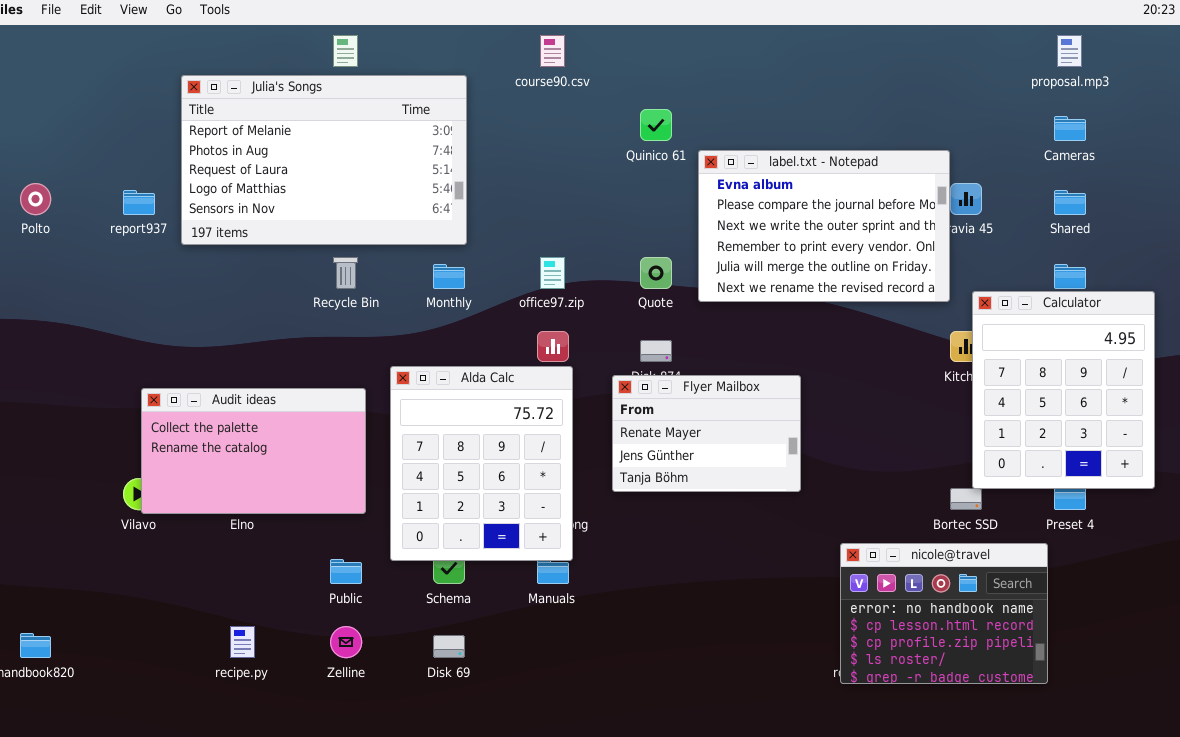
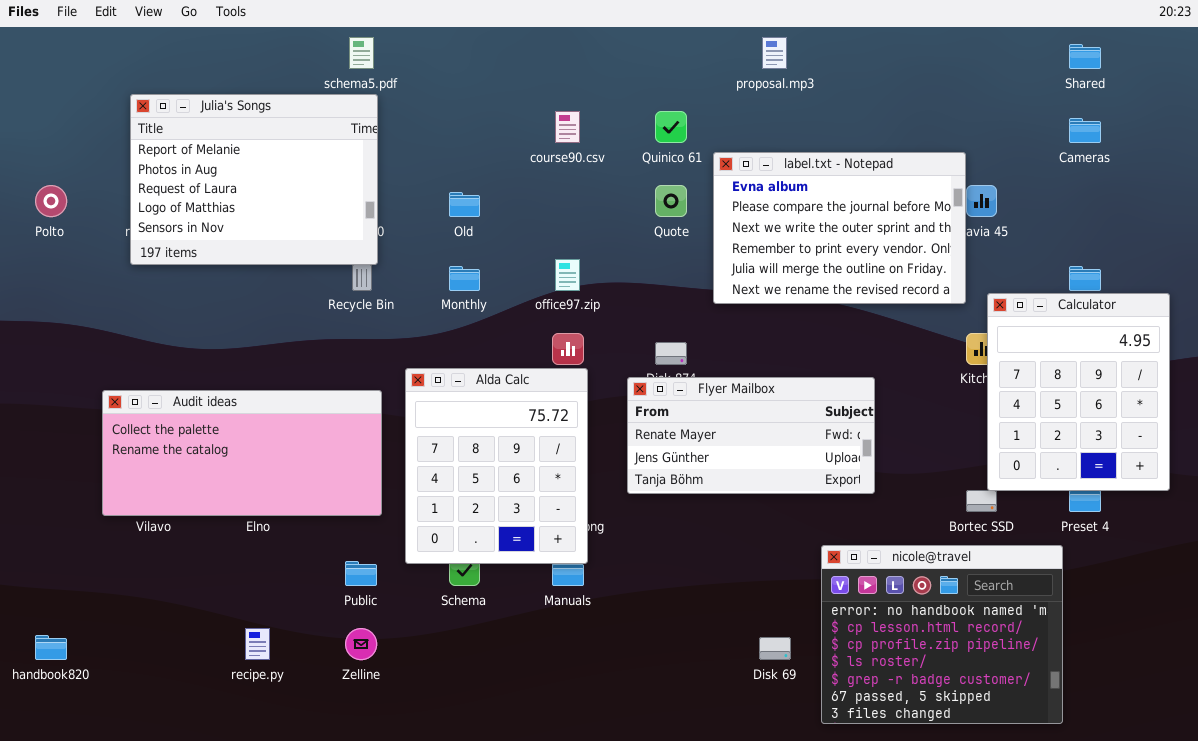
course90.csv: [540,35,565,67] -> [555,111,580,143], moved
proposal.mp3: [1057,35,1082,67] -> [762,37,787,69], moved
Julia's Songs: [181,75,467,245] -> [130,94,378,265], moved, resized
Shared: [1054,190,1086,215] -> [1069,44,1101,69], moved
Quote: [640,257,672,289] -> [655,185,687,217], moved
Flyer Mailbox: [612,375,801,492] -> [627,377,875,494], resized
Audit ideas: [141,388,366,514] -> [102,390,382,516], resized
nicole@travel: [840,543,1048,684] -> [821,545,1063,724], resized
Disk 69: [433,635,465,658] -> [759,637,791,660], moved

